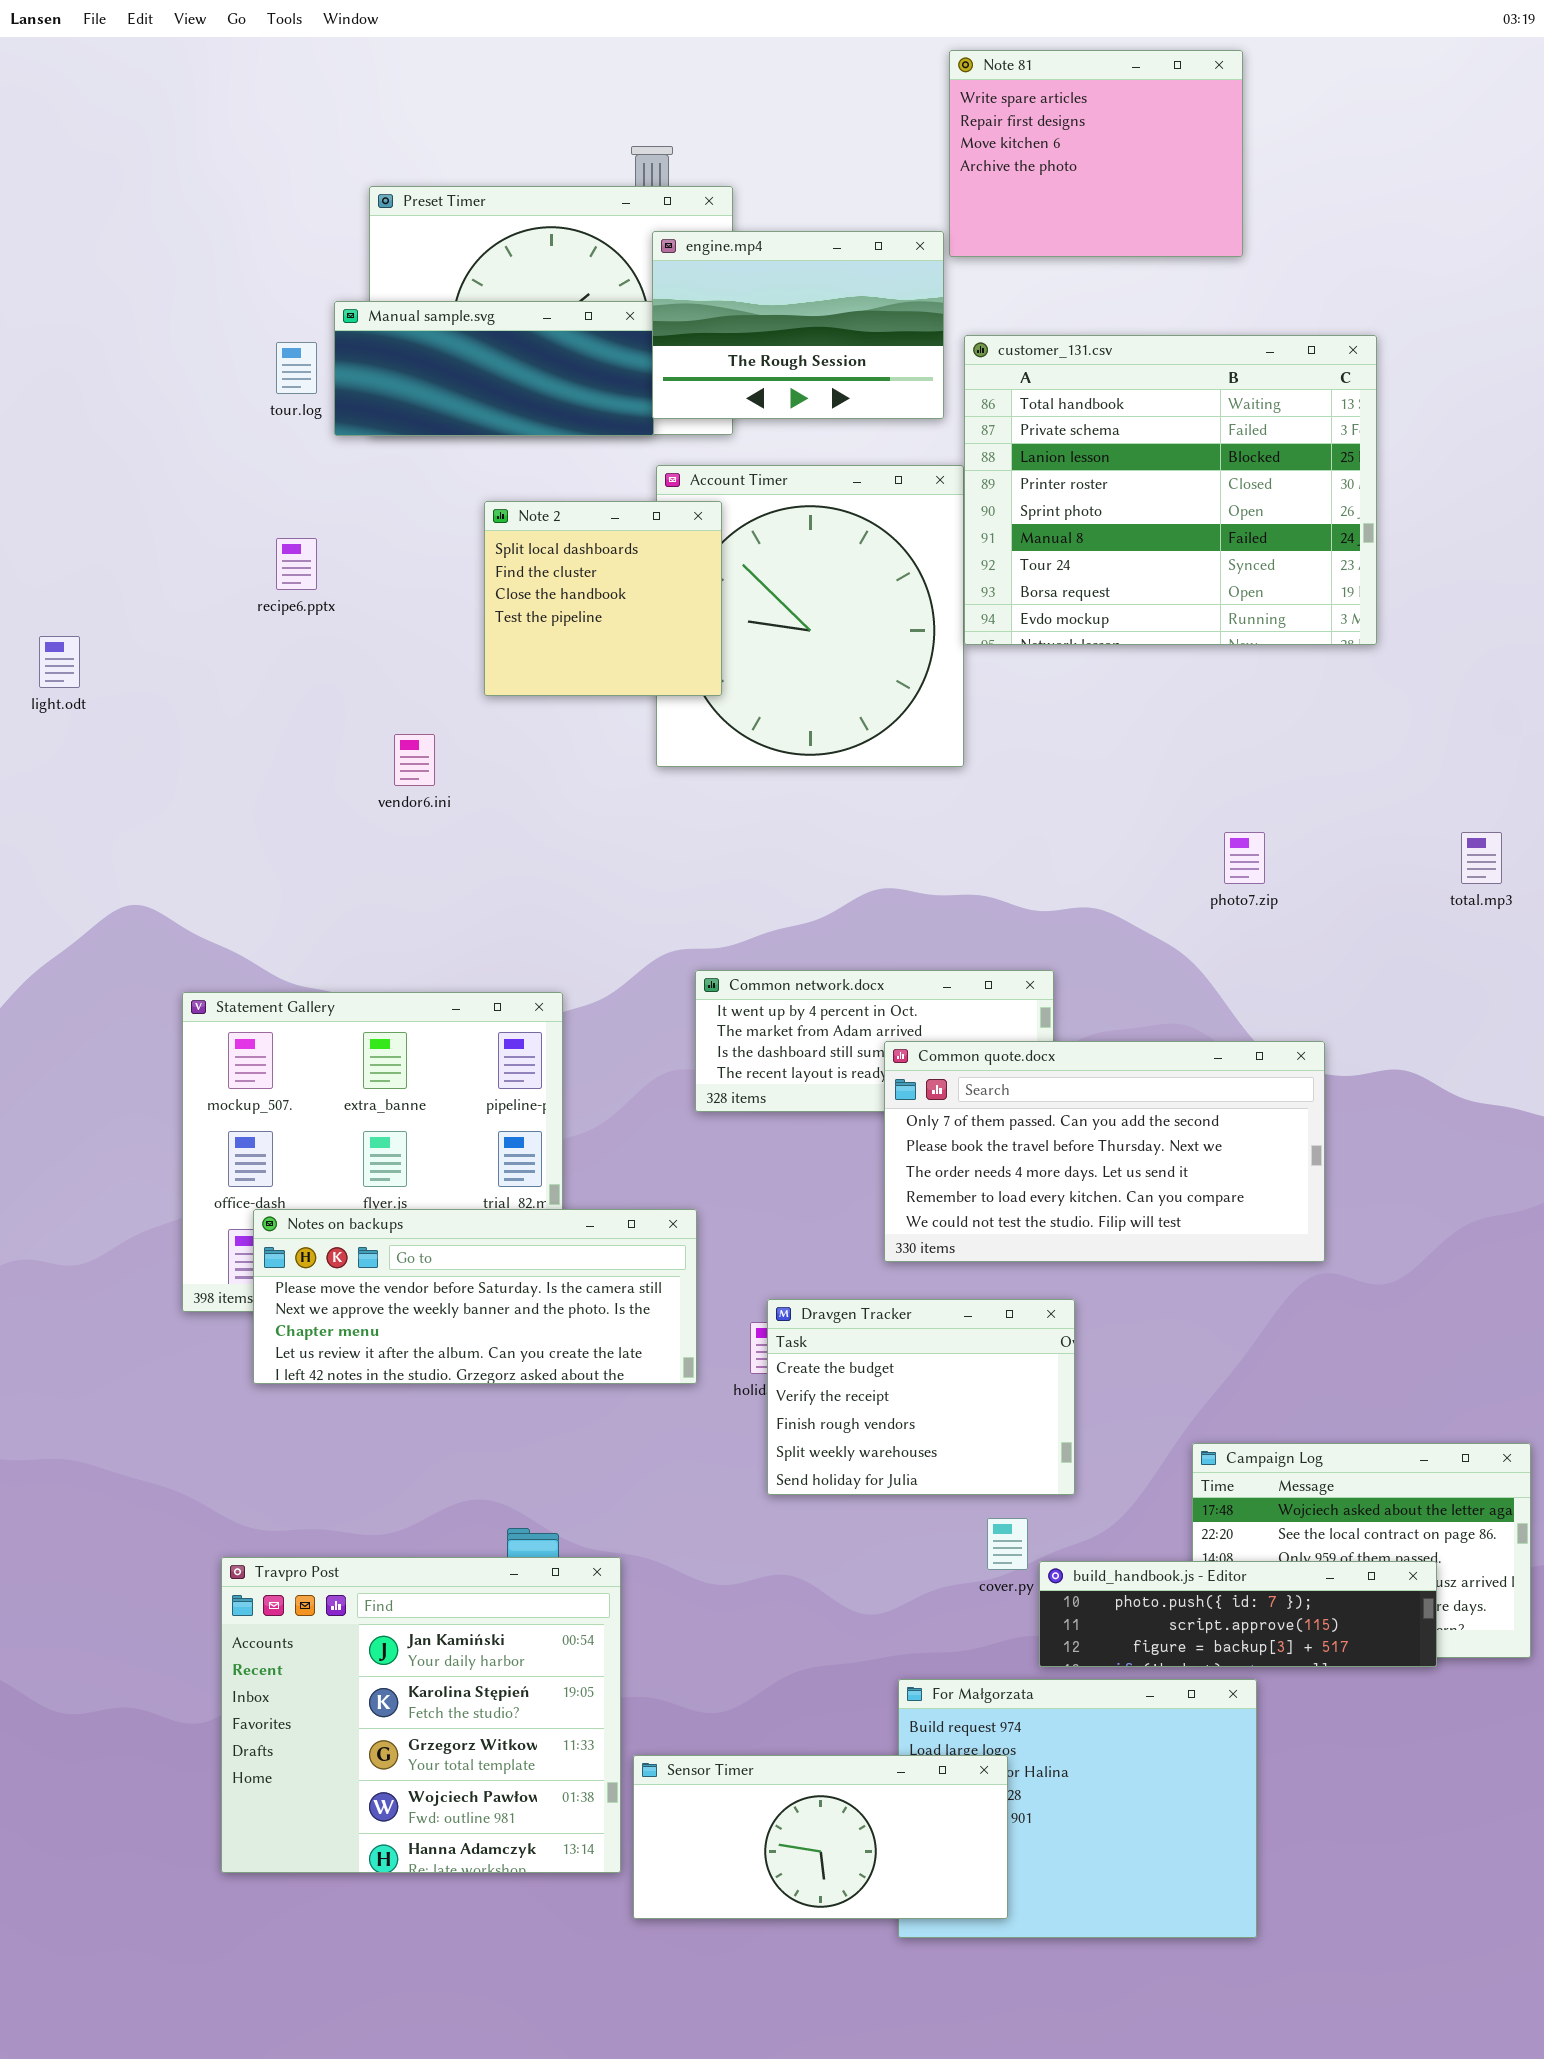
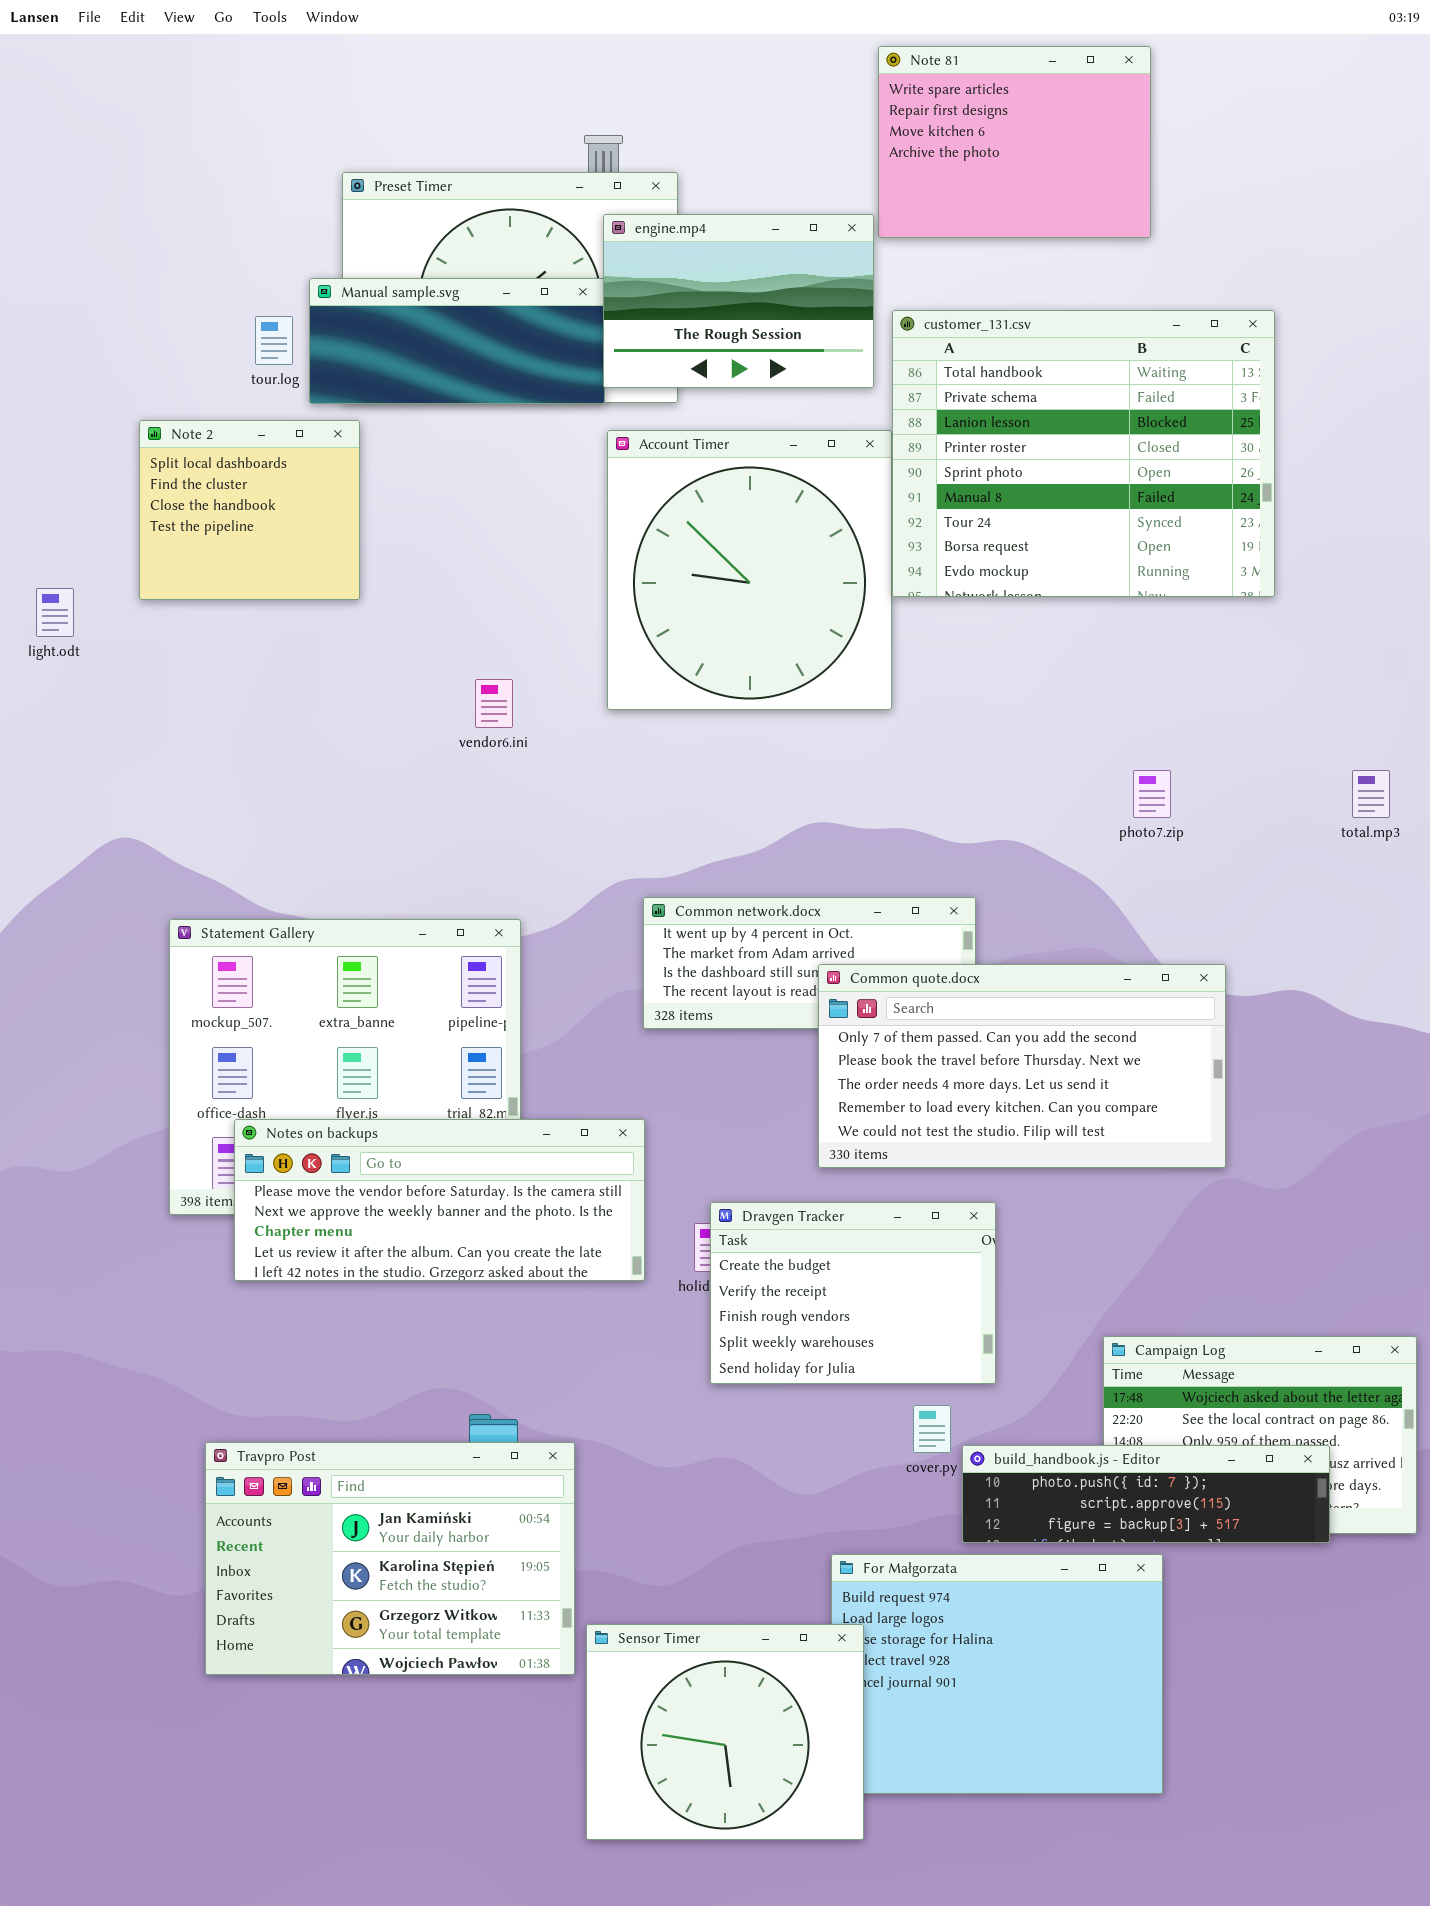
Note 2: [484,501,722,696] -> [139,420,360,600], moved
vendor6.ini: [394,734,435,786] -> [475,679,513,728], moved
Travpro Post: [221,1557,621,1873] -> [205,1442,575,1675], resized
Sensor Timer: [633,1755,1008,1919] -> [586,1624,864,1840], resized

